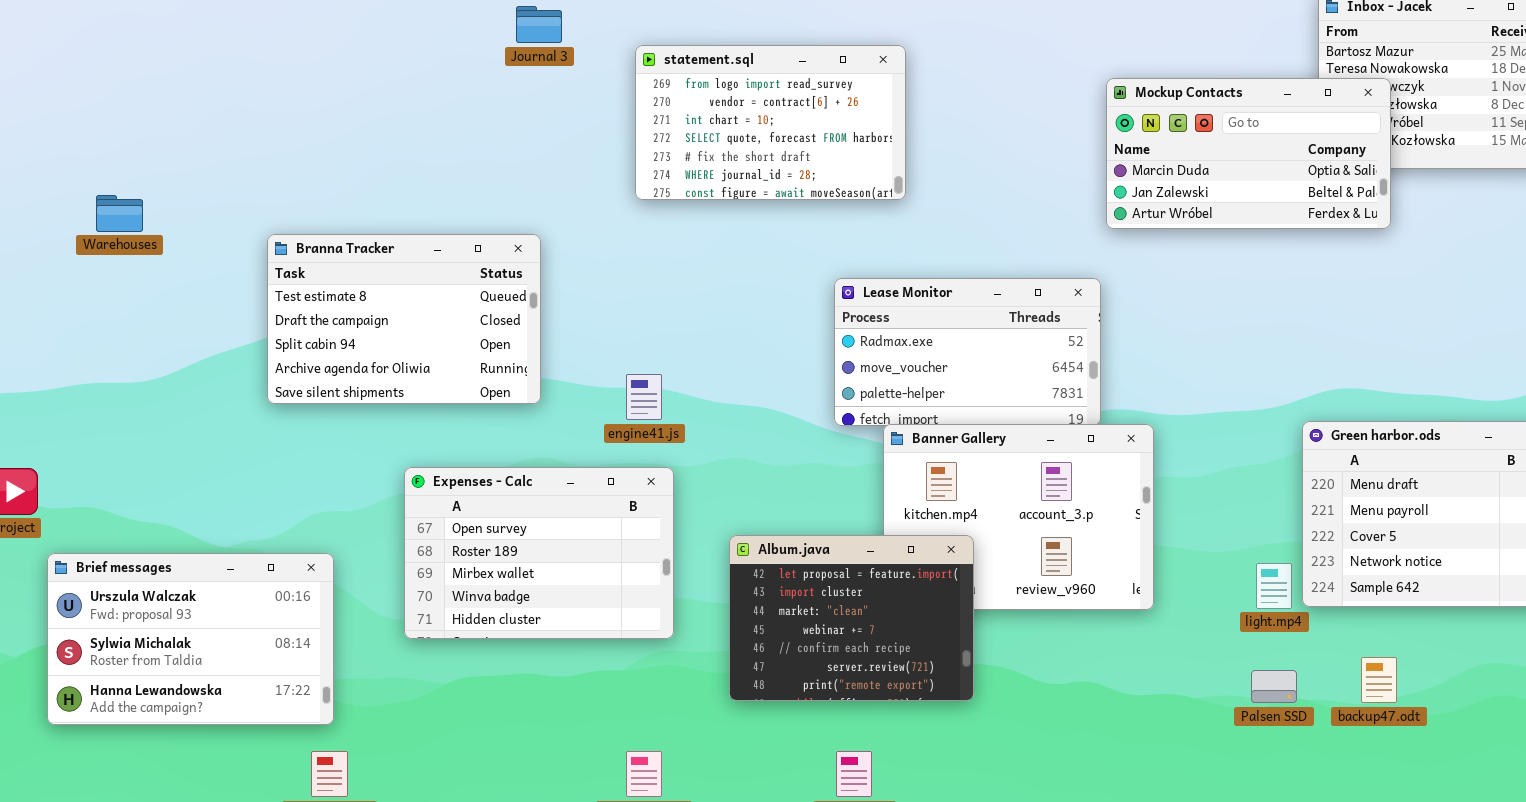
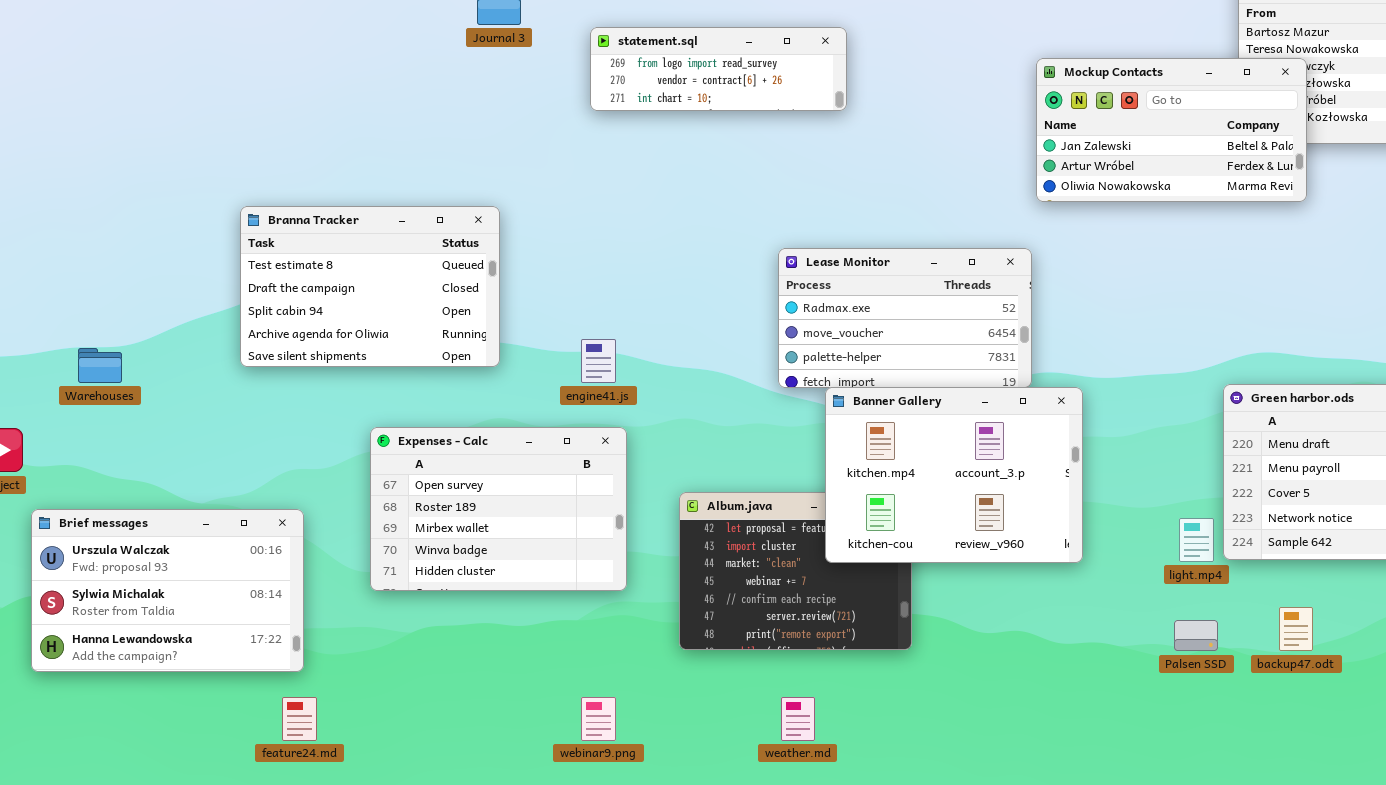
statement.sql: [635,45,906,200] -> [590,27,847,111], resized
Mockup Contacts: [1106,78,1391,229] -> [1036,58,1307,202], scrolled down 1 row
Warehouses: [96,195,143,232] -> [78,348,122,383], moved
Banner Gallery: [883,424,1154,610] -> [825,387,1083,563], raised

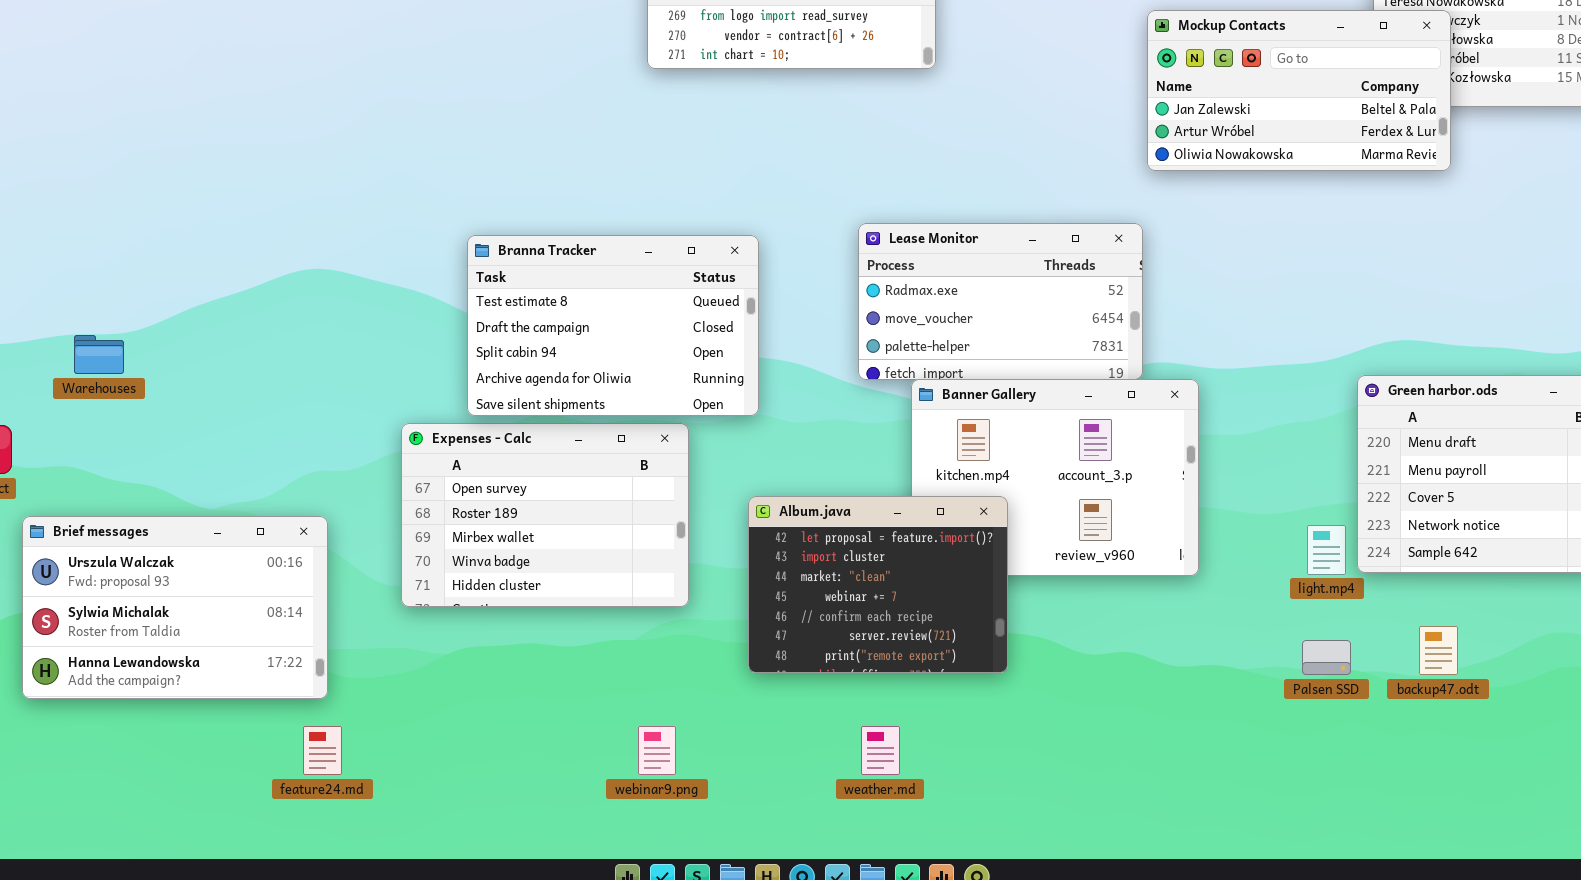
Branna Tracker: [240,206,500,367] -> [467,235,759,416], moved
Album.java: [679,492,912,650] -> [748,496,1008,673], raised

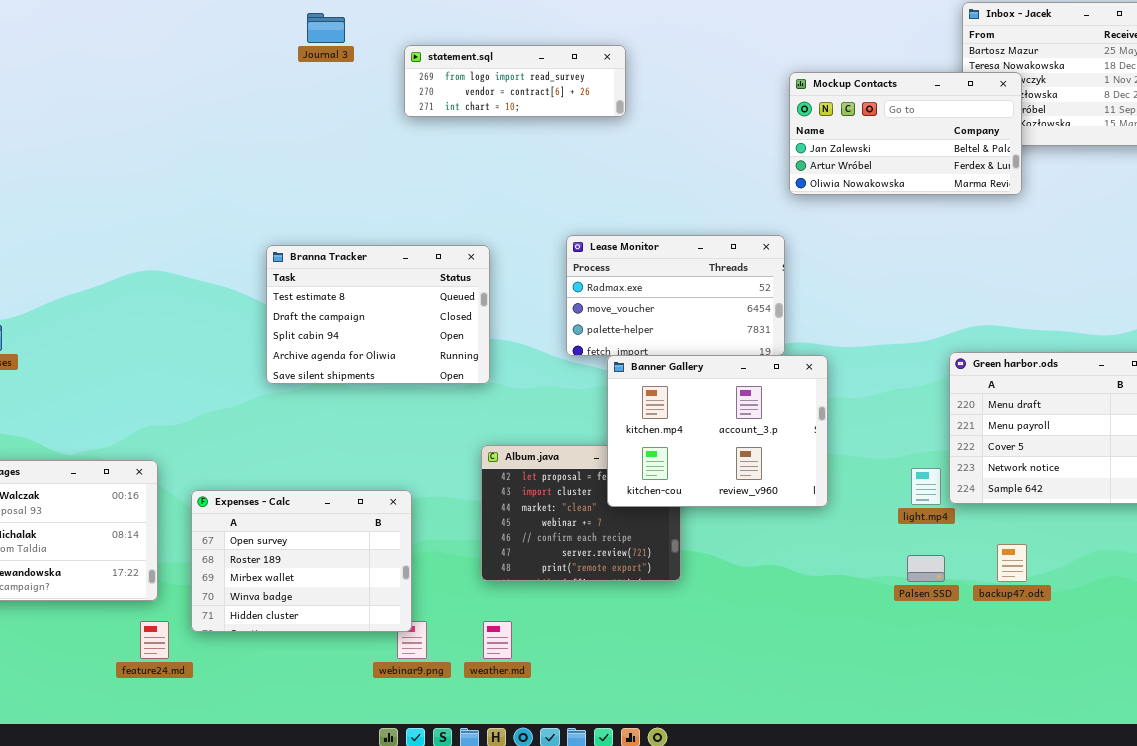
Banner Gallery: [911,379,1199,576] -> [607,355,828,507], raised
Expenses - Calc: [401,423,689,607] -> [191,490,412,632], moved
weather.md: [861,726,900,775] -> [483,621,512,659], moved

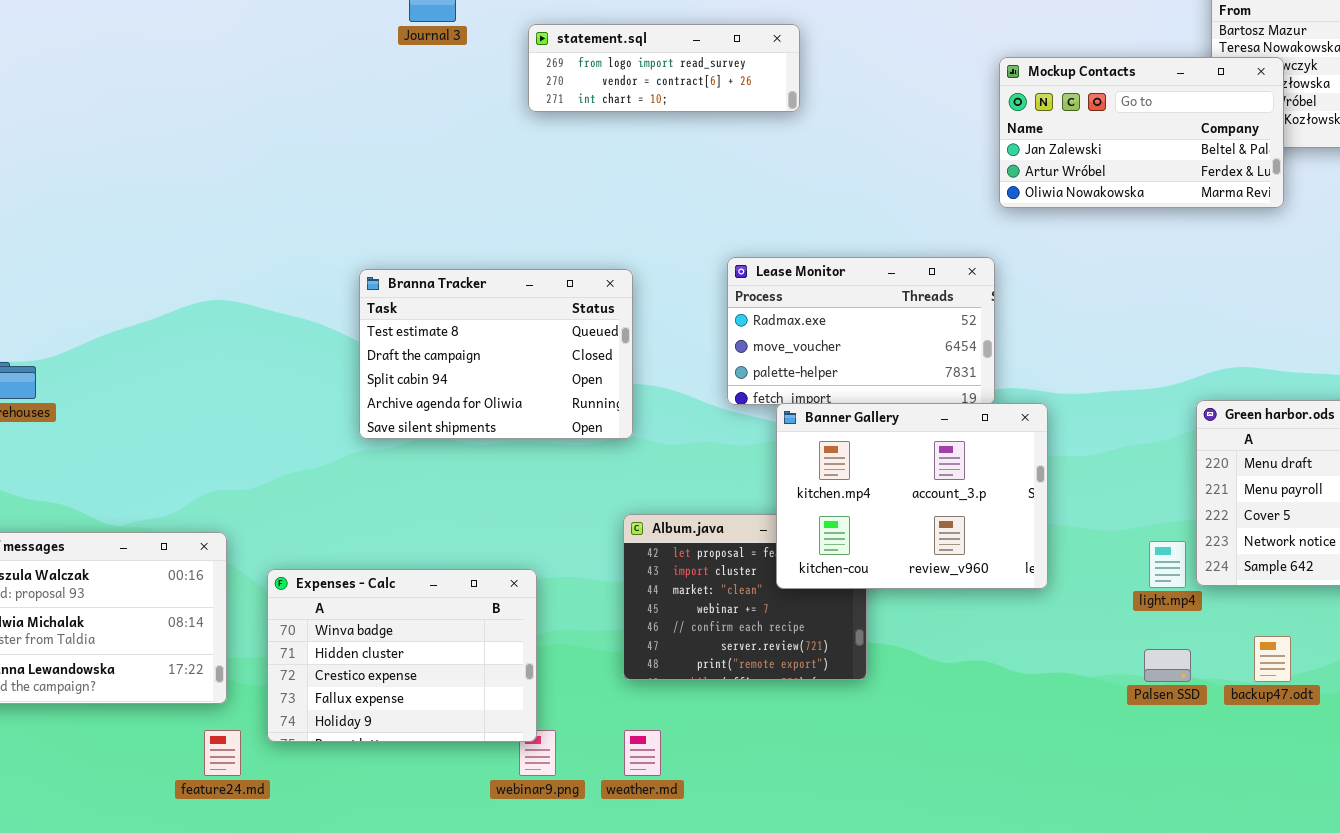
Expenses - Calc: [191,490,412,632] -> [267,569,537,742], scrolled down 3 rows

